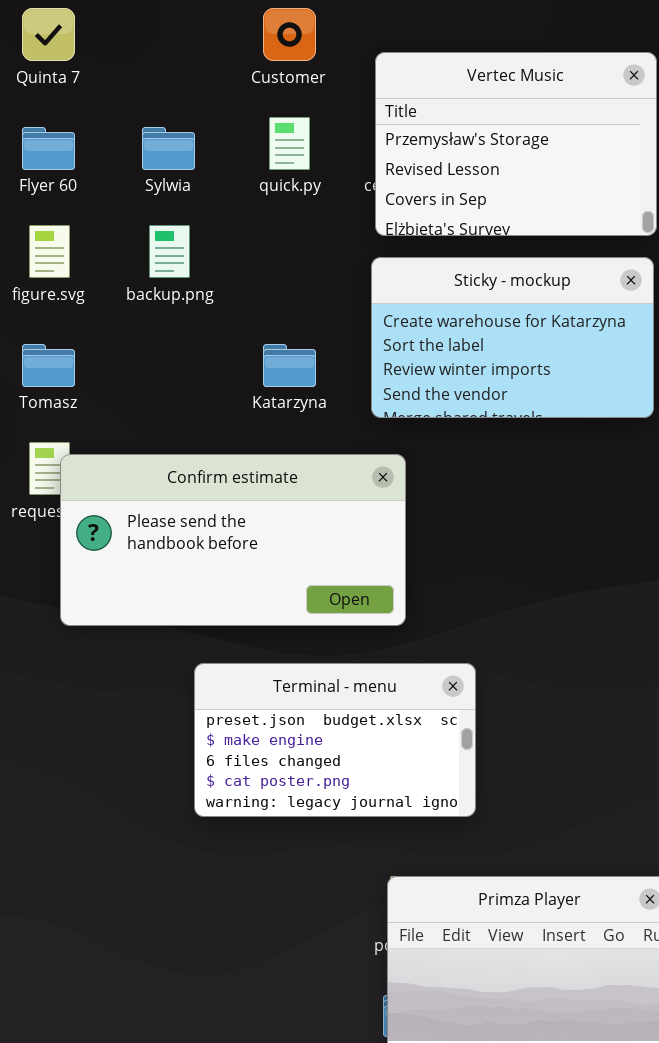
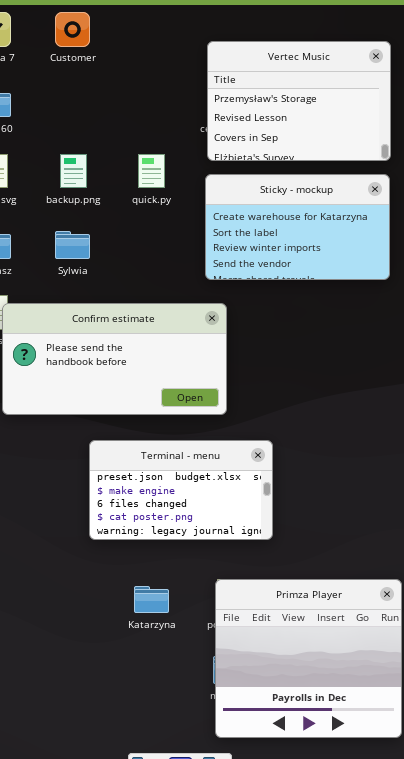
Customer: [263,8,316,61] -> [55,12,90,47], moved
quick.py: [269,117,310,170] -> [138,154,165,188], moved
Sylwia: [142,127,195,170] -> [55,231,90,259], moved
Katarzyna: [263,344,316,387] -> [134,586,169,613], moved

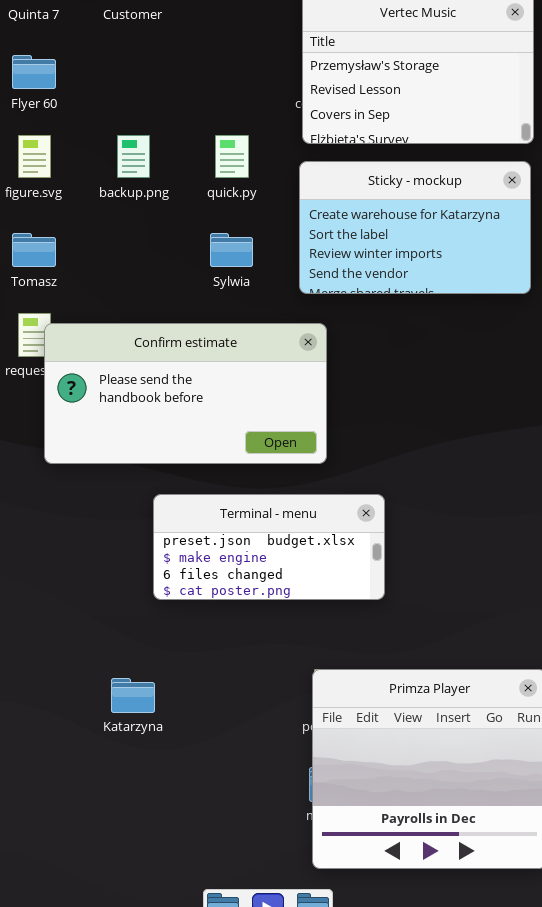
Sylwia: [55,231,90,259] -> [210,233,253,267], moved
Terminal - menu: [89,440,273,540] -> [153,494,385,600], resized
Katarzyna: [134,586,169,613] -> [111,678,155,713], moved

